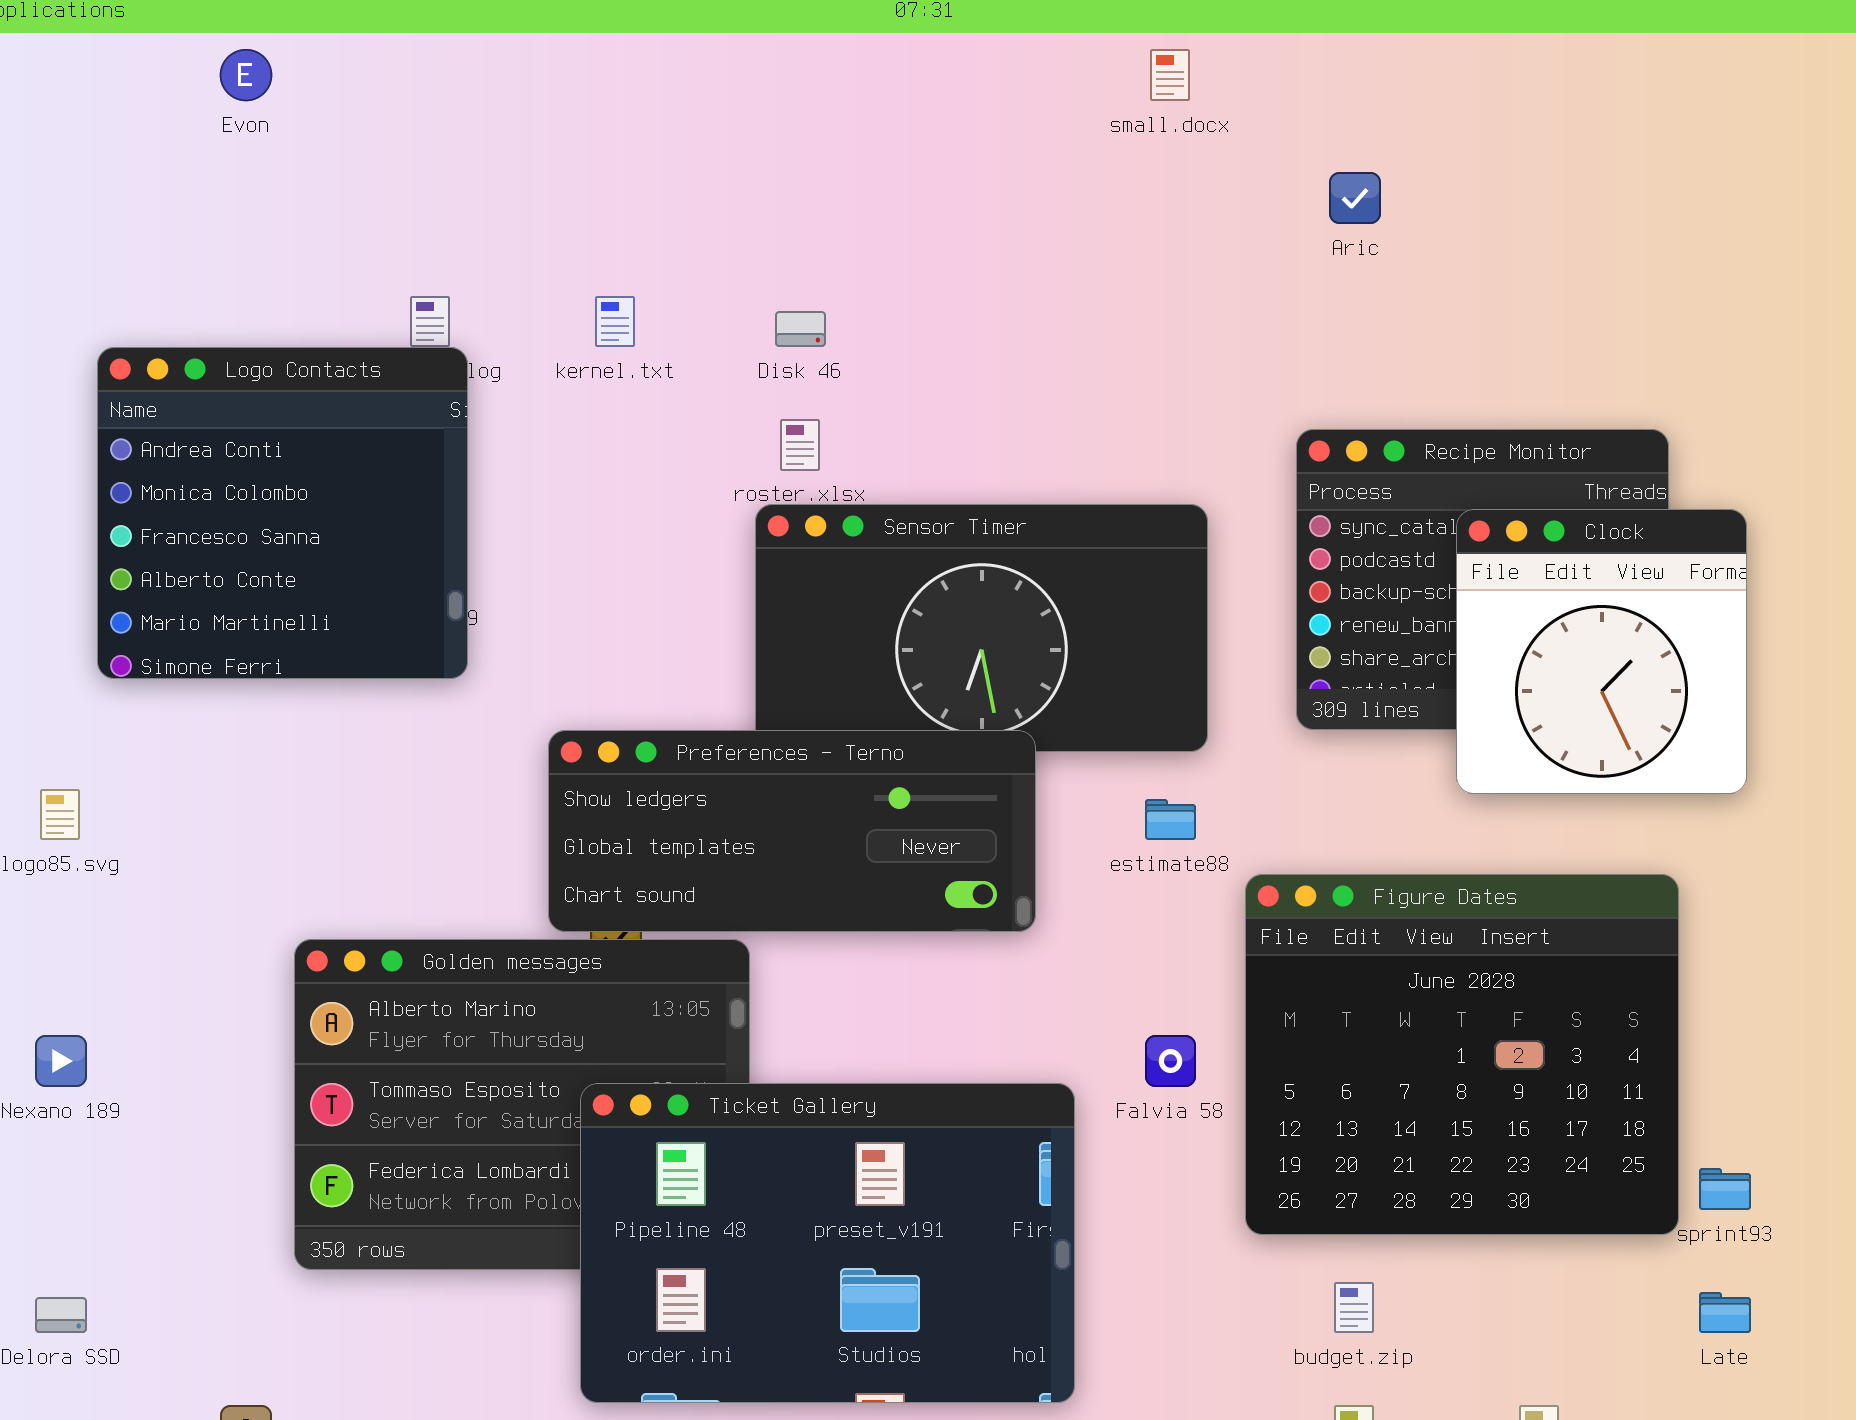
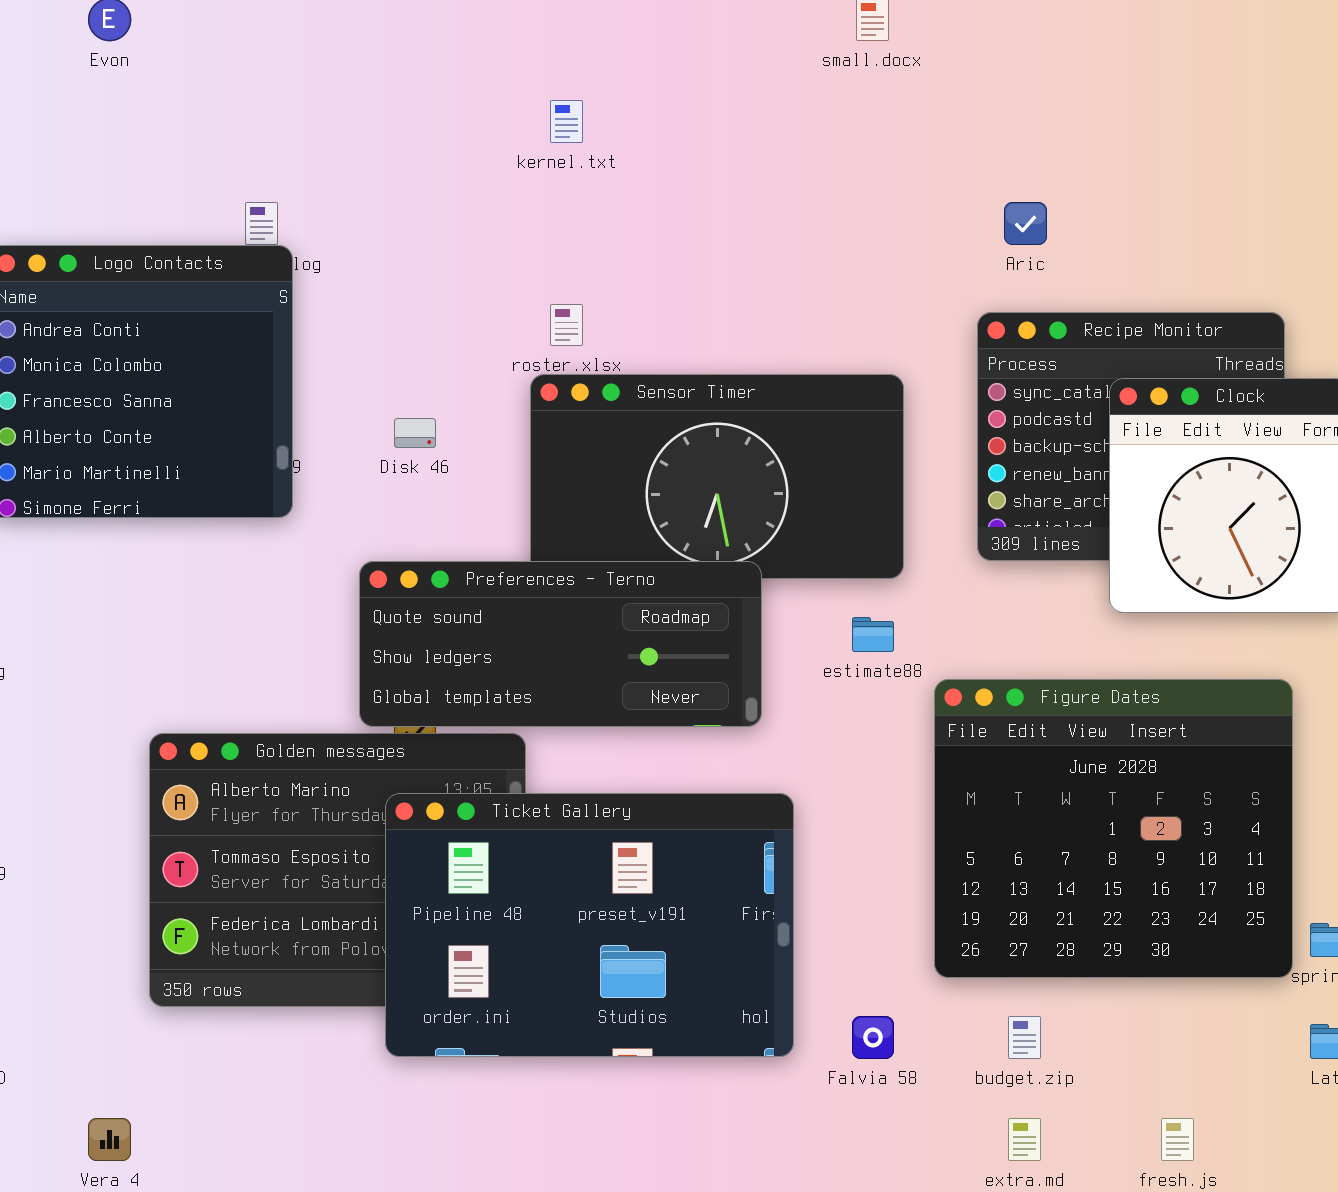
Aric: [1329,172,1381,224] -> [1004,202,1047,245], moved
kernel.txt: [595,296,635,347] -> [550,100,583,143], moved
Disk 46: [775,311,826,347] -> [394,418,436,448], moved
Preferences - Terno: [548,730,1036,932] -> [359,561,762,727], scrolled up 1 row
Falvia 58: [1145,1035,1196,1087] -> [852,1016,894,1059], moved
Ticket Gallery: [580,1083,1075,1403] -> [385,793,794,1057], moved

